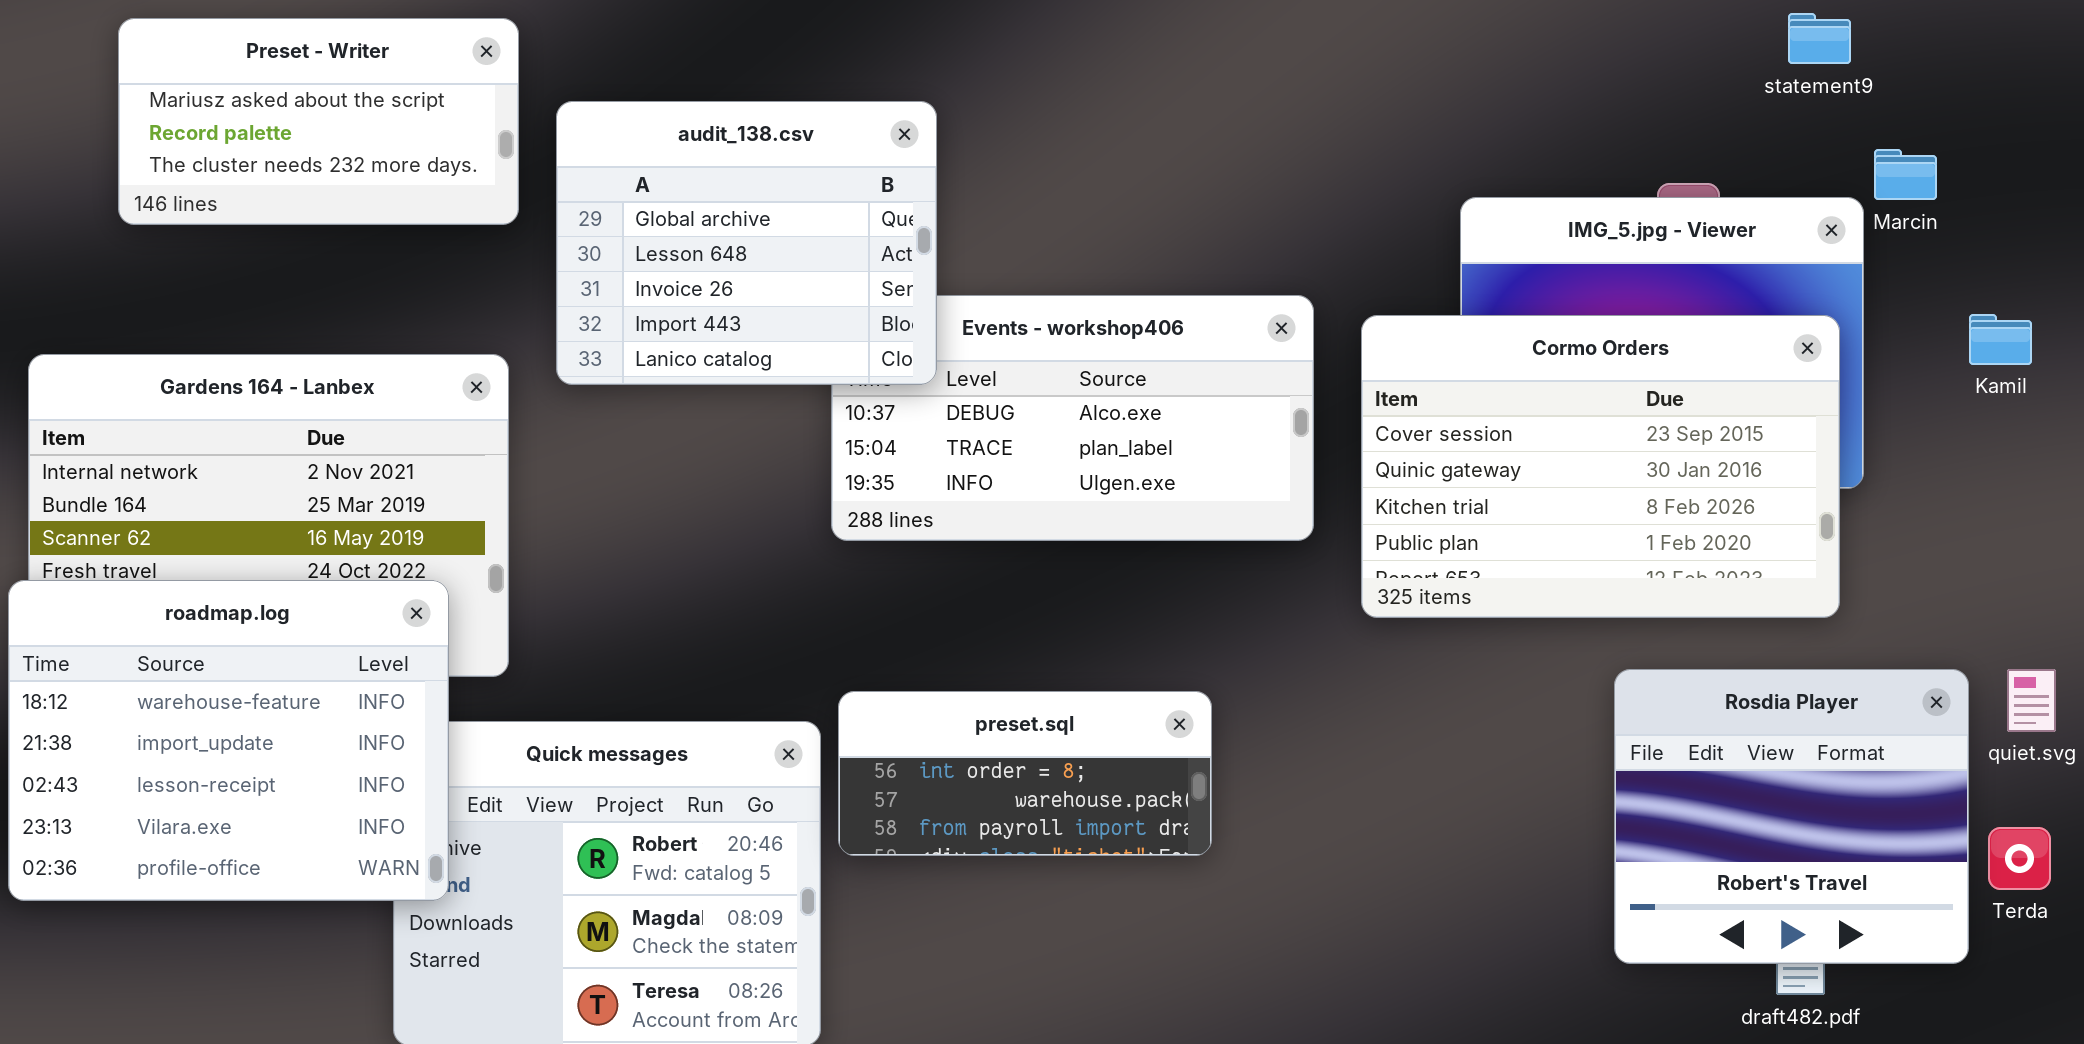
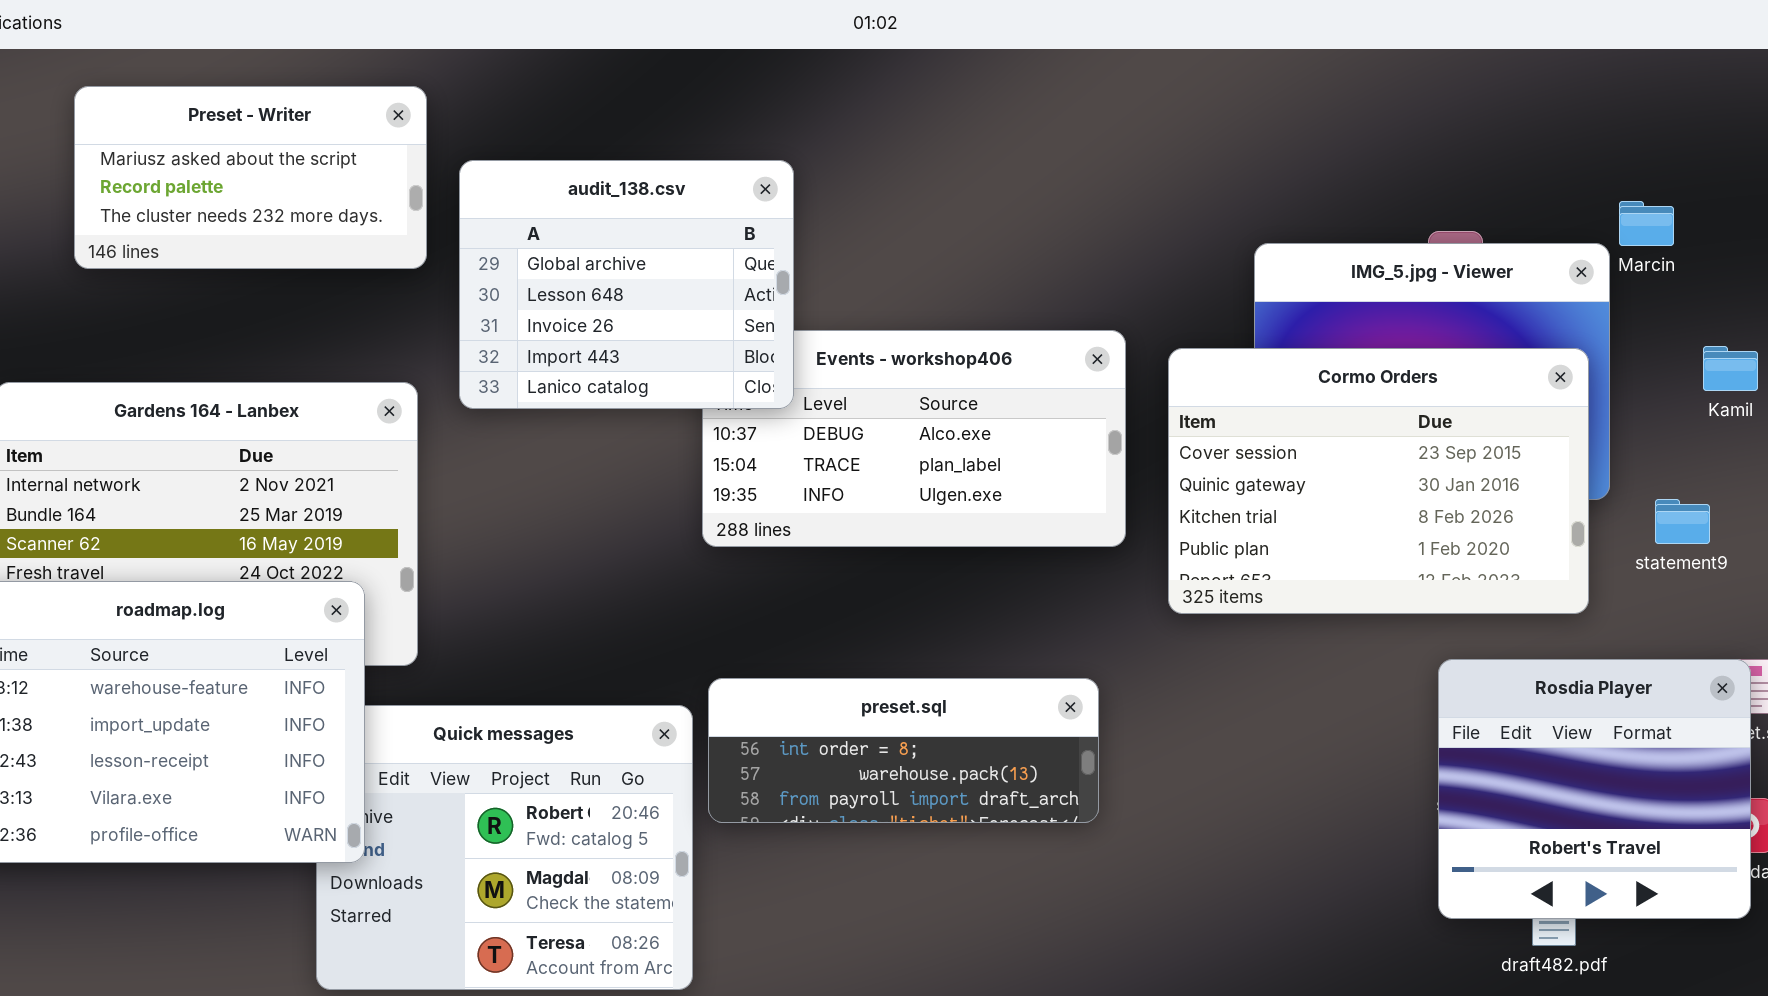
statement9: [1788,13,1851,64] -> [1655,499,1710,544], moved
Rosdia Player: [1614,669,1969,964] -> [1438,659,1751,919], moved
preset.sql: [838,691,1212,856] -> [708,678,1099,823], resized

